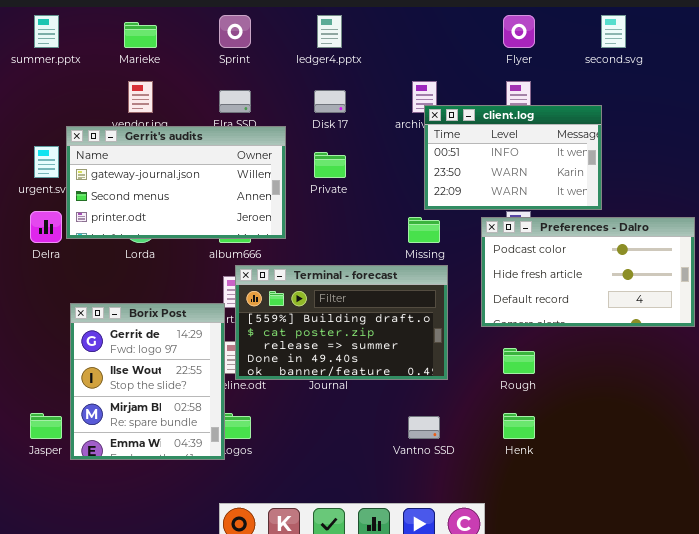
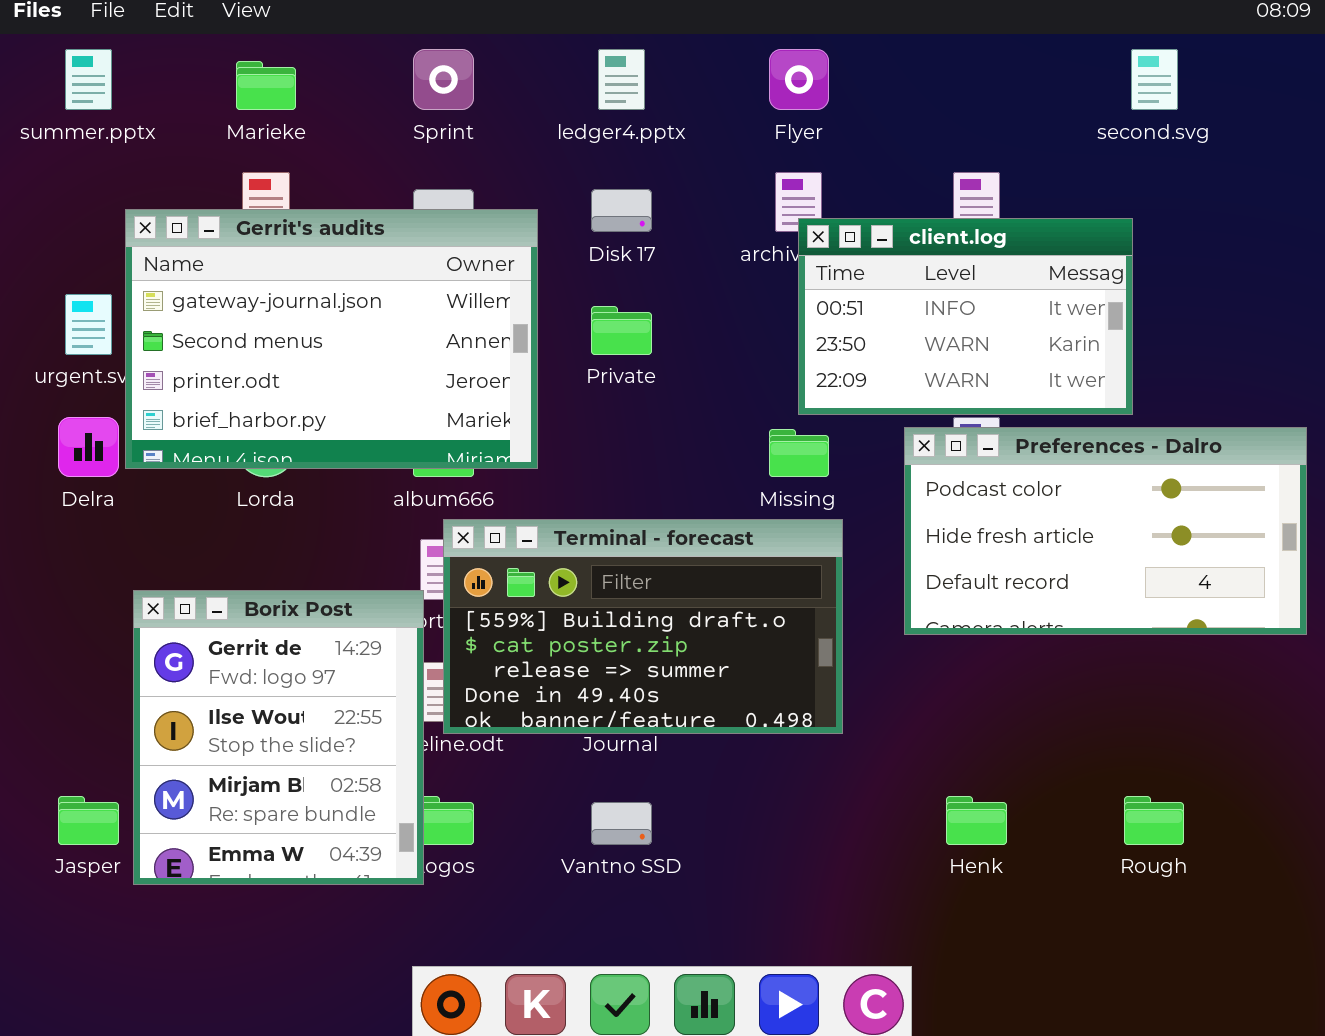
Flyer: [503,15,535,48] -> [769,49,829,110], moved
Gerrit's audits: [66,126,286,239] -> [125,209,538,469], resized
Rough: [503,348,535,374] -> [1124,796,1184,845], moved
Vantno SSD: [408,416,440,439] -> [591,802,652,845], moved

